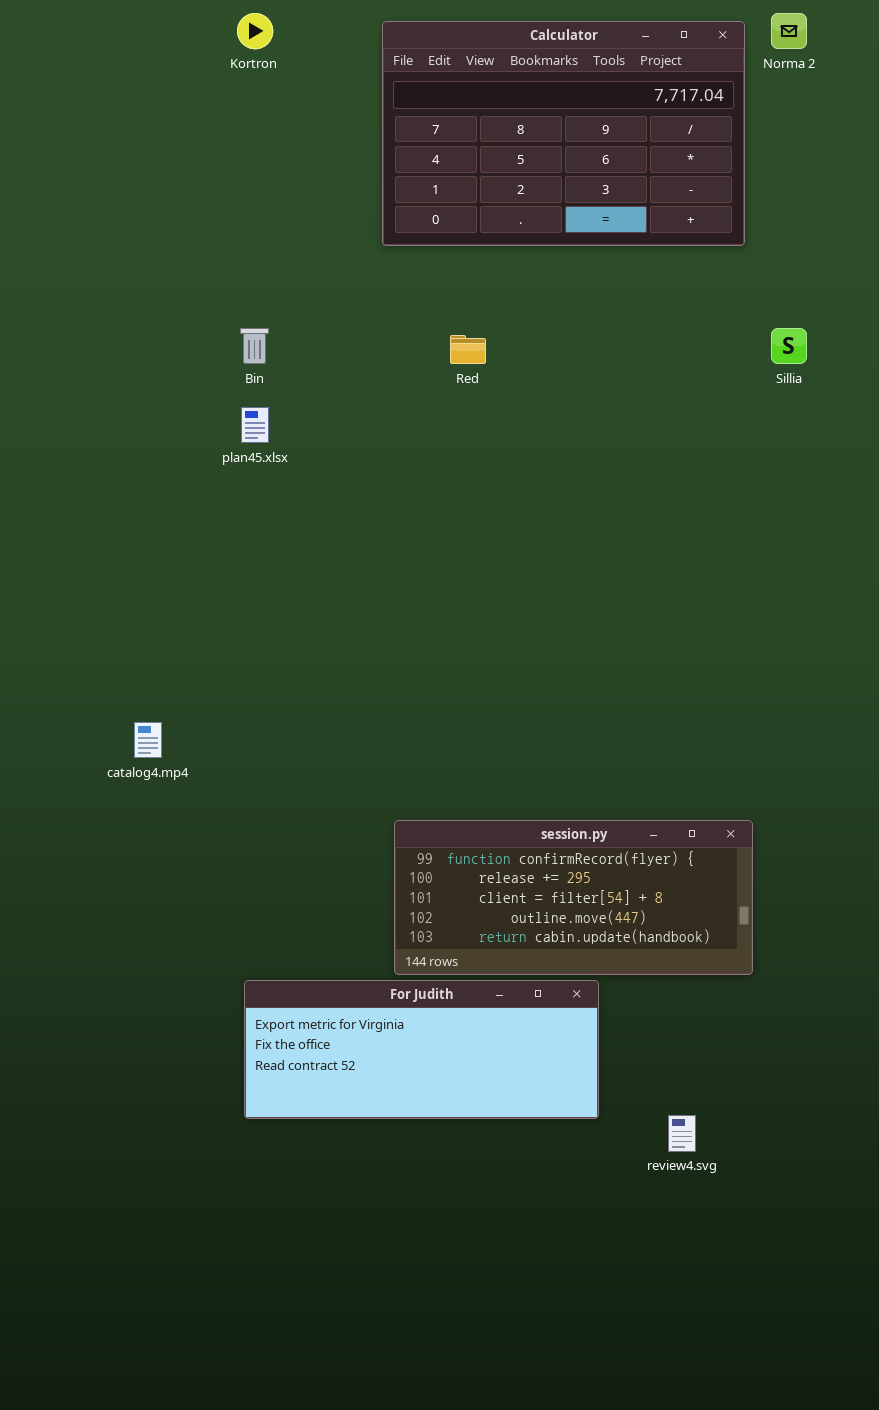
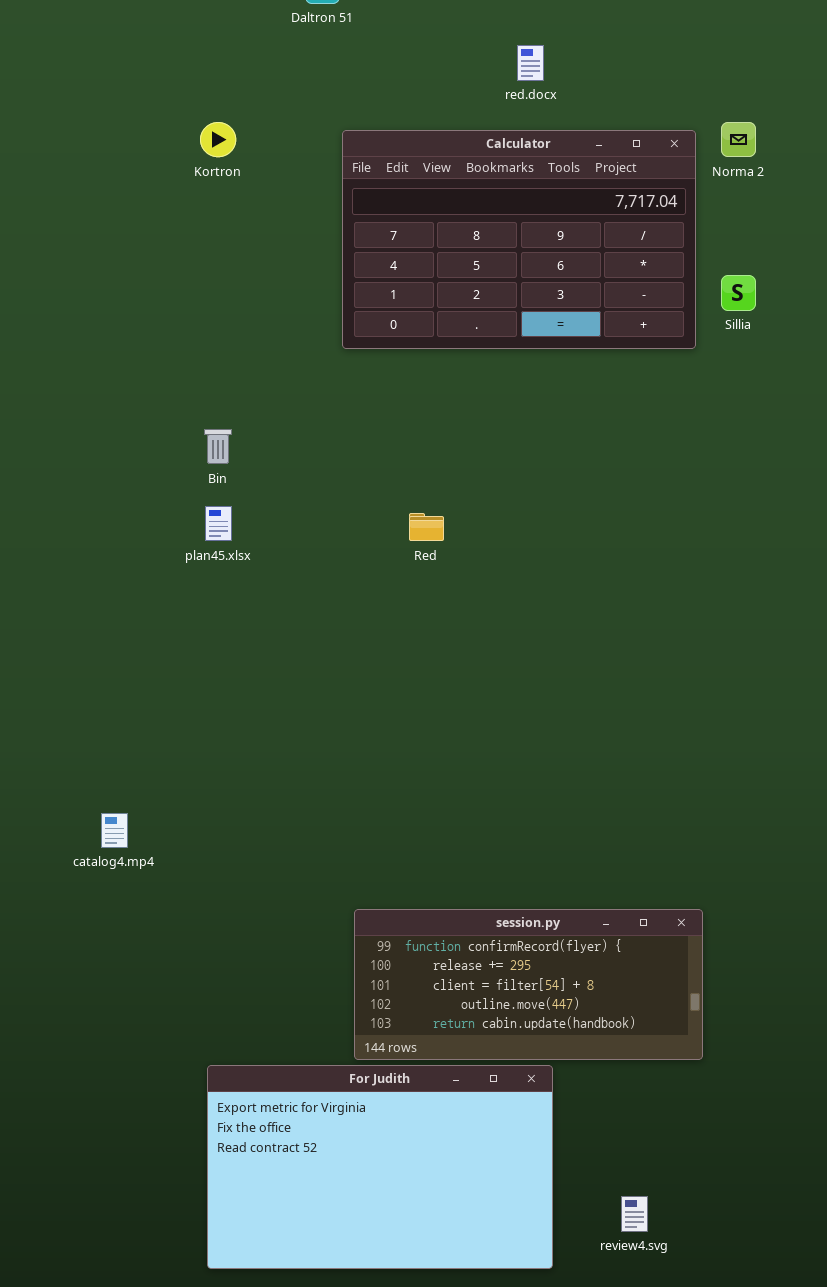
Sillia: [771,328,807,364] -> [721,275,756,311], moved
Red: [450,335,486,364] -> [409,513,444,541], moved
For Judith: [244,980,599,1119] -> [207,1065,553,1269], resized

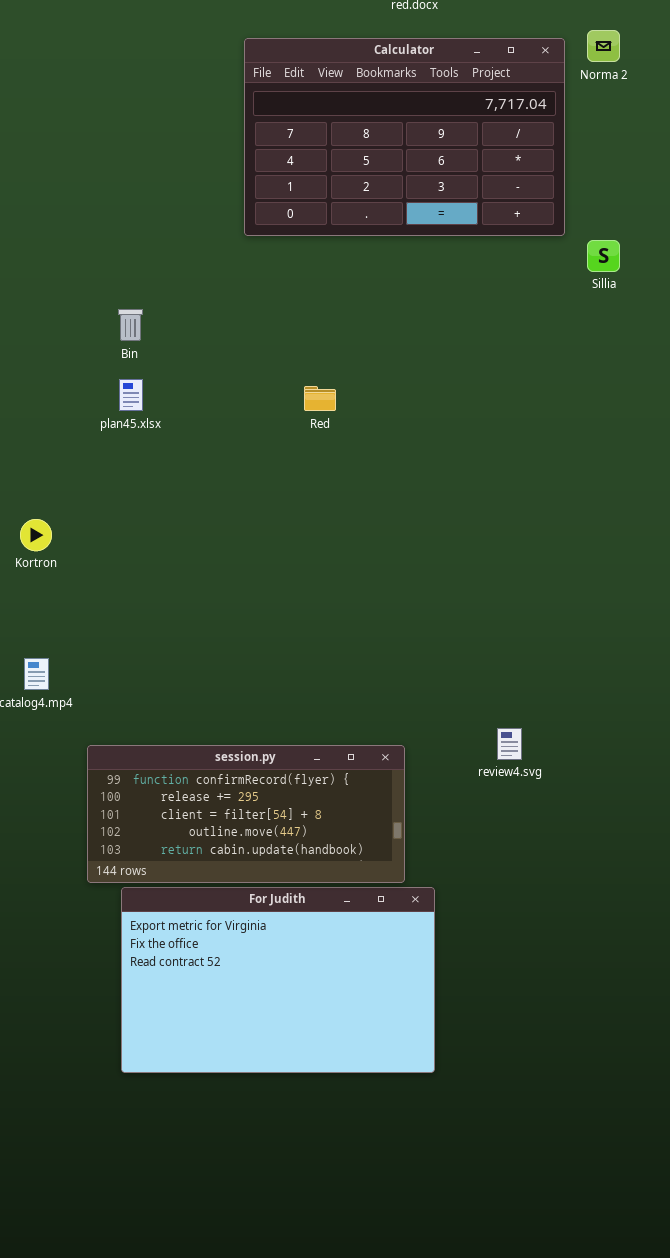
Kortron: [200,122,236,157] -> [20,519,52,551], moved
Sillia: [721,275,756,311] -> [587,240,620,272], moved
session.py: [354,909,703,1060] -> [87,745,405,883], moved
review4.svg: [621,1196,648,1232] -> [497,728,522,760], moved

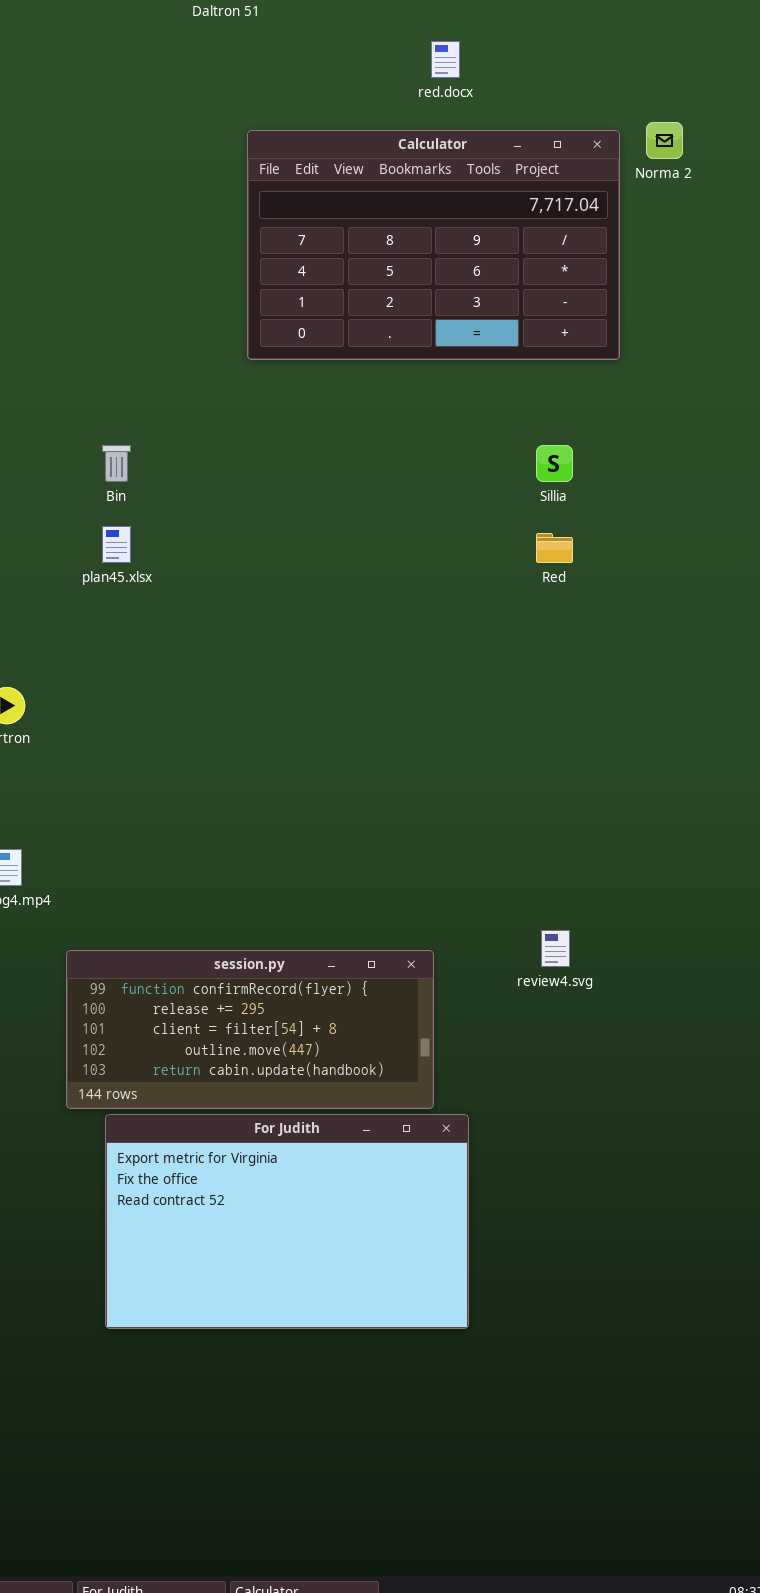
Sillia: [587,240,620,272] -> [536,445,573,482], moved
Red: [304,386,336,411] -> [536,533,573,563], moved

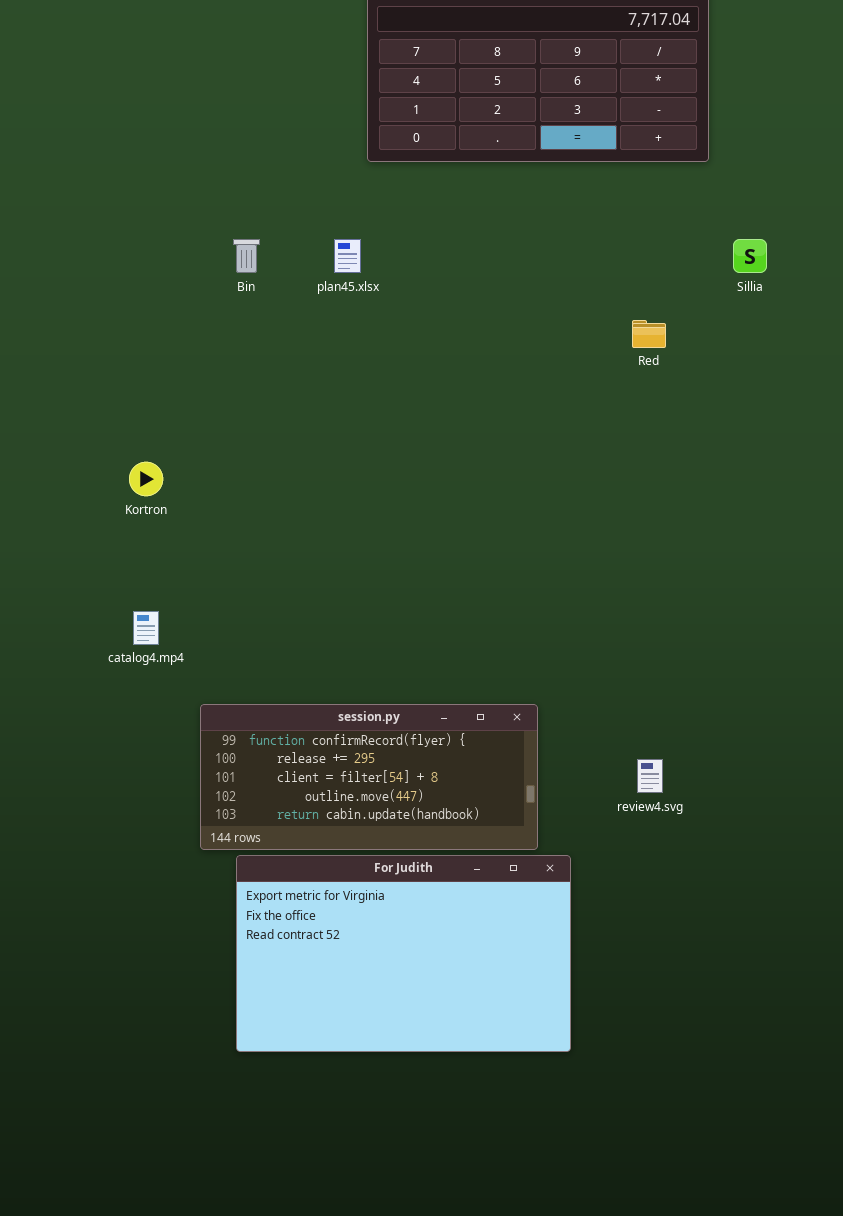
Sillia: [536,445,573,482] -> [733,239,767,273], moved
plan45.xlsx: [102,526,131,563] -> [334,239,361,273], moved
review4.svg: [541,930,570,967] -> [637,759,663,793], moved

